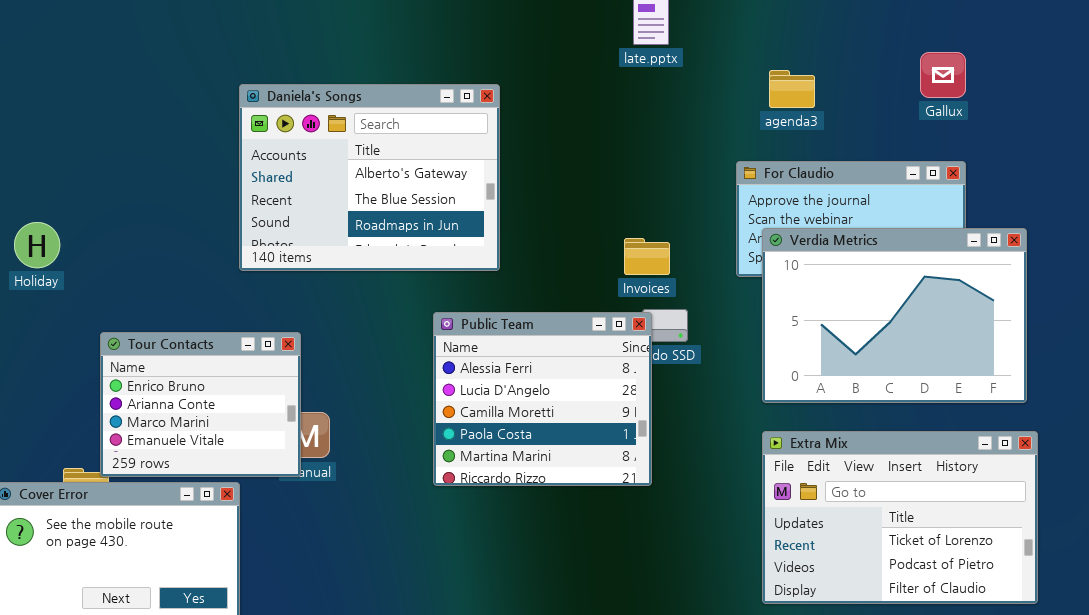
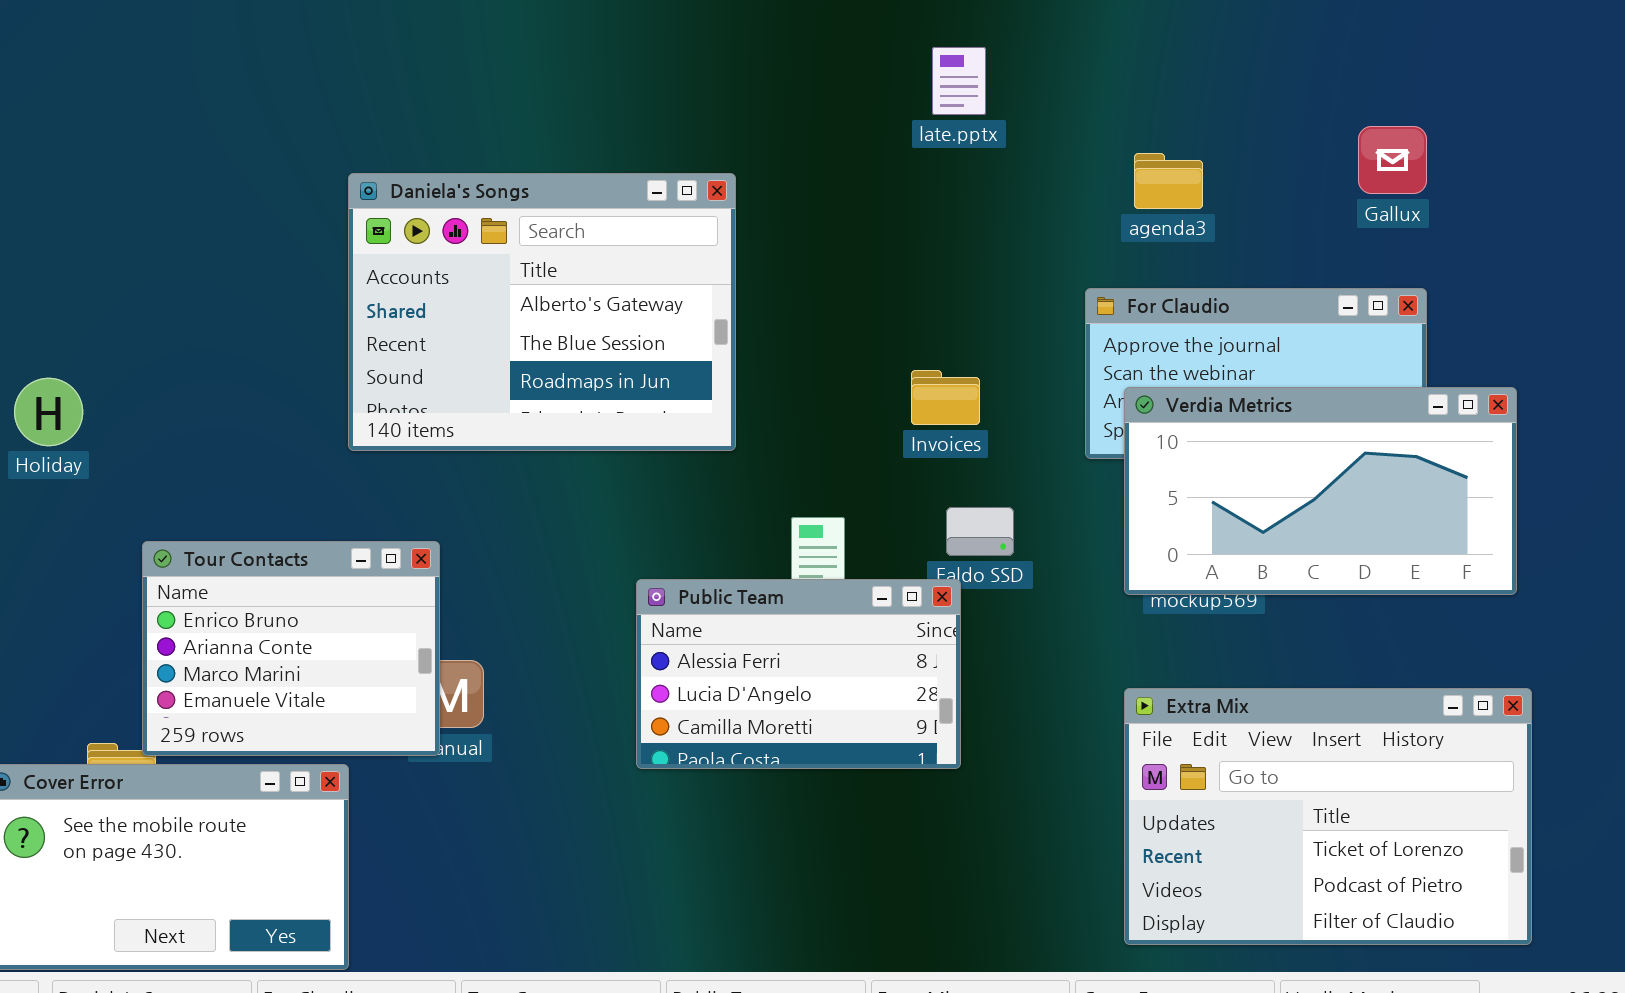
Verdia Metrics: [762,228,1027,403] -> [1124,387,1517,595], resized
Invoices: [624,238,670,275] -> [911,370,980,425], moved
Public Team: [433,312,652,486] -> [636,579,961,769], resized

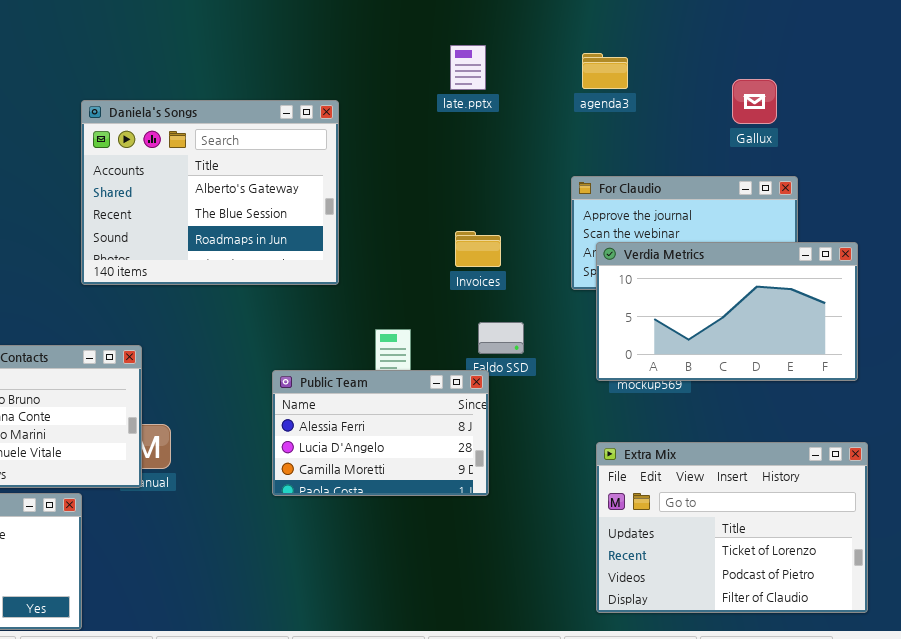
late.pptx: [932,47,986,115] -> [450,45,486,90], moved
Gallux: [1358,126,1427,194] -> [732,79,777,124], moved
agenda3: [1134,153,1203,209] -> [582,53,628,89], moved

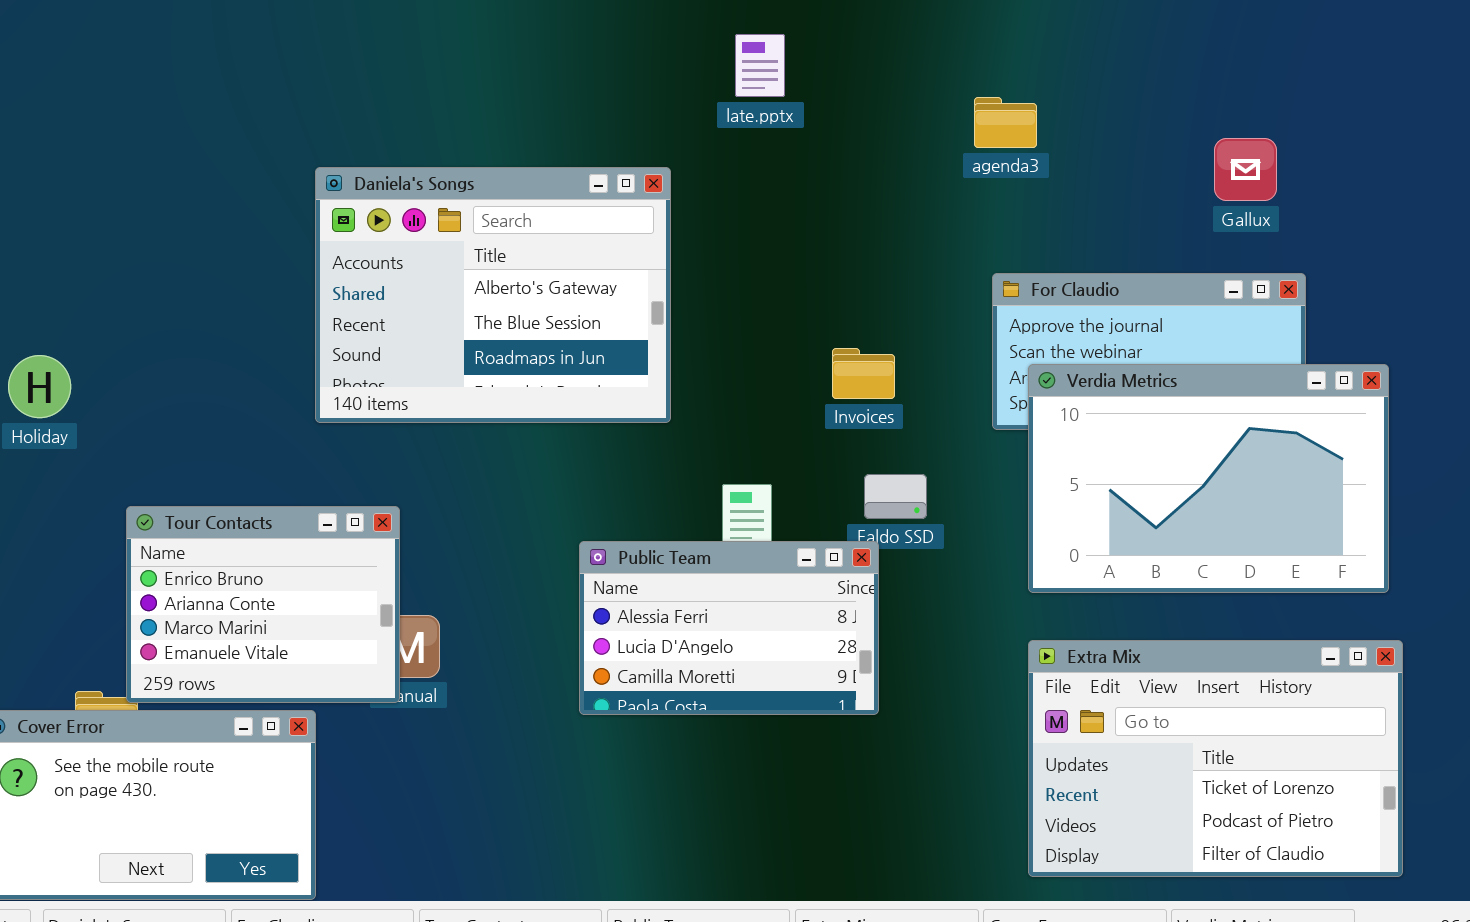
late.pptx: [450,45,486,90] -> [735,34,785,97], moved
agenda3: [582,53,628,89] -> [974,97,1037,148], moved
Verdia Metrics: [596,242,858,381] -> [1028,364,1389,593], resized

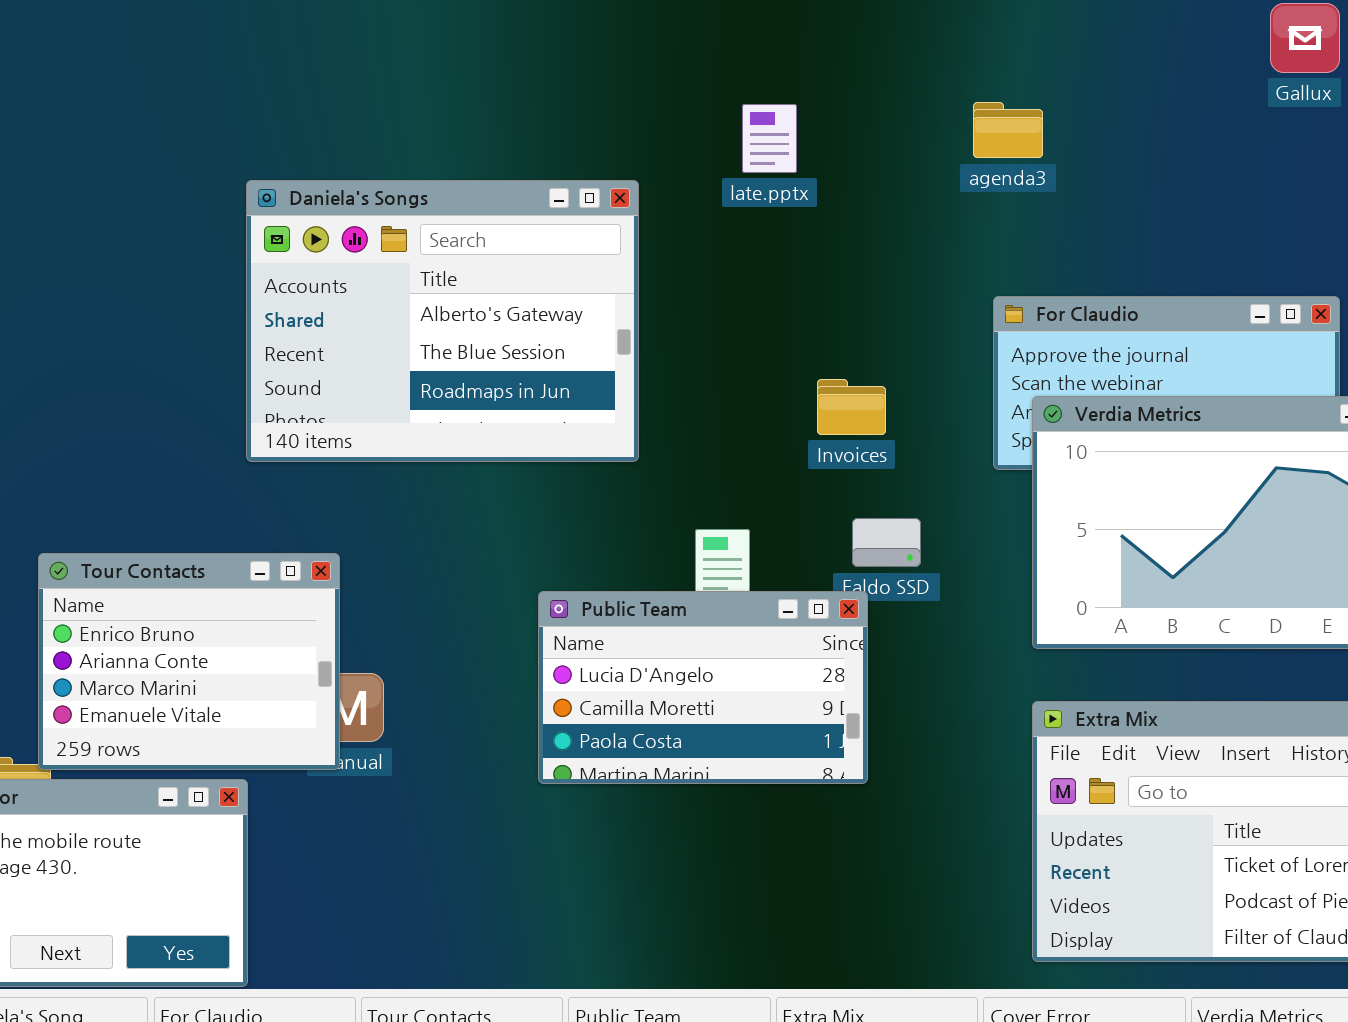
late.pptx: [735,34,785,97] -> [742,104,797,173], moved
Gallux: [1214,138,1277,201] -> [1270,3,1340,73], moved
Public Team: [579,541,879,715] -> [538,591,868,784], scrolled down 1 row

